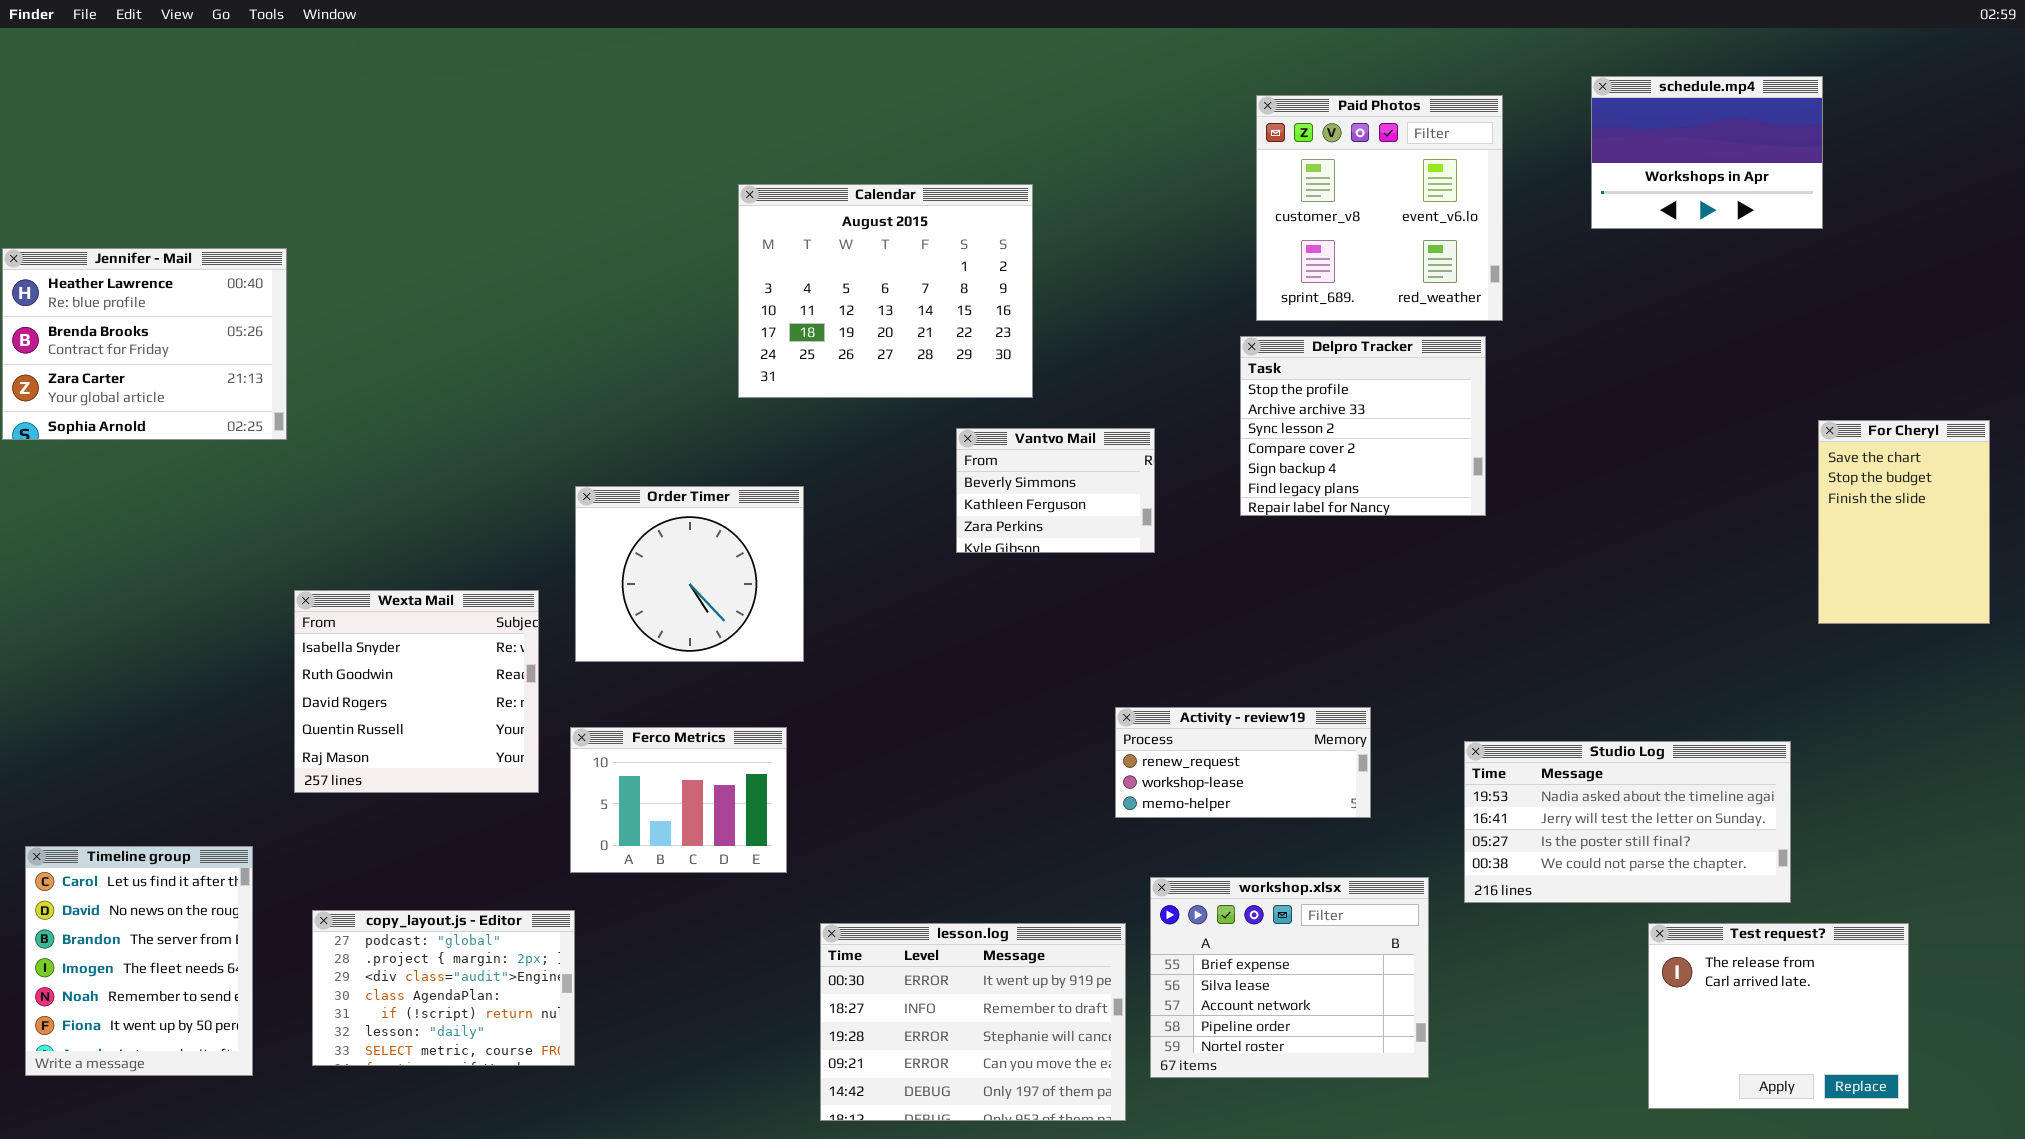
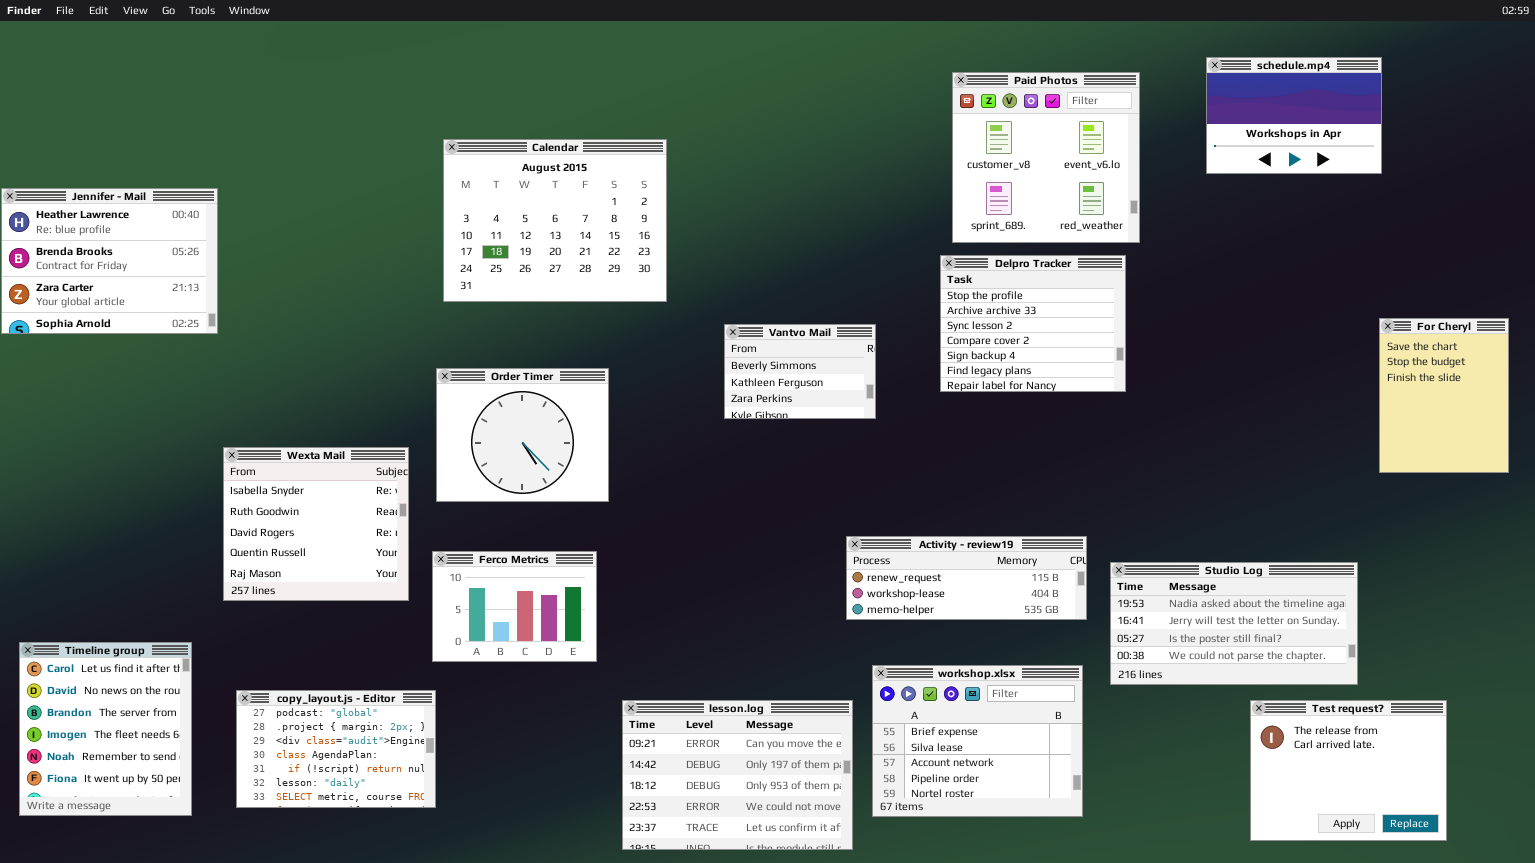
Calendar: [738,184,1033,398] -> [443,139,667,302], moved
Activity - review19: [1115,707,1371,818] -> [846,536,1087,620], resized
lesson.log: [820,923,1126,1121] -> [622,700,853,850], scrolled down 3 rows

